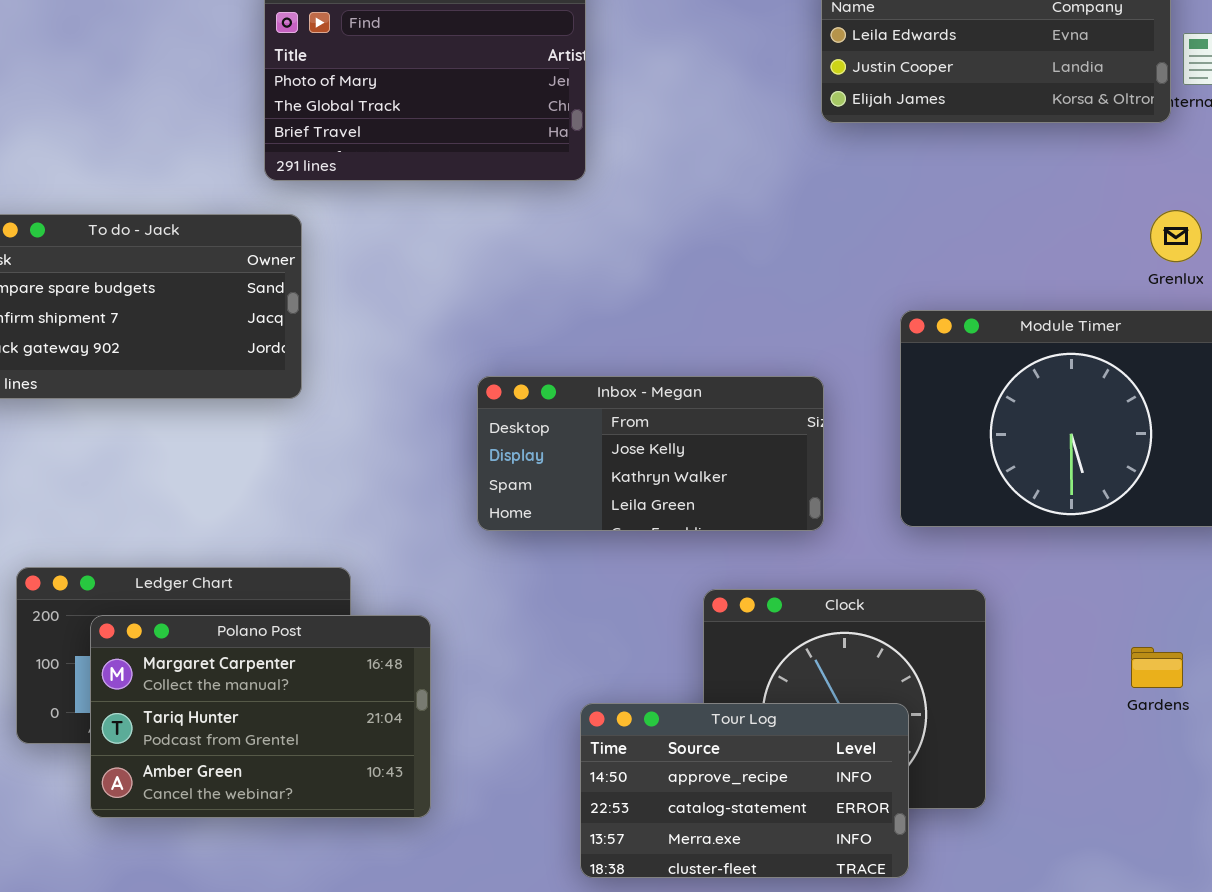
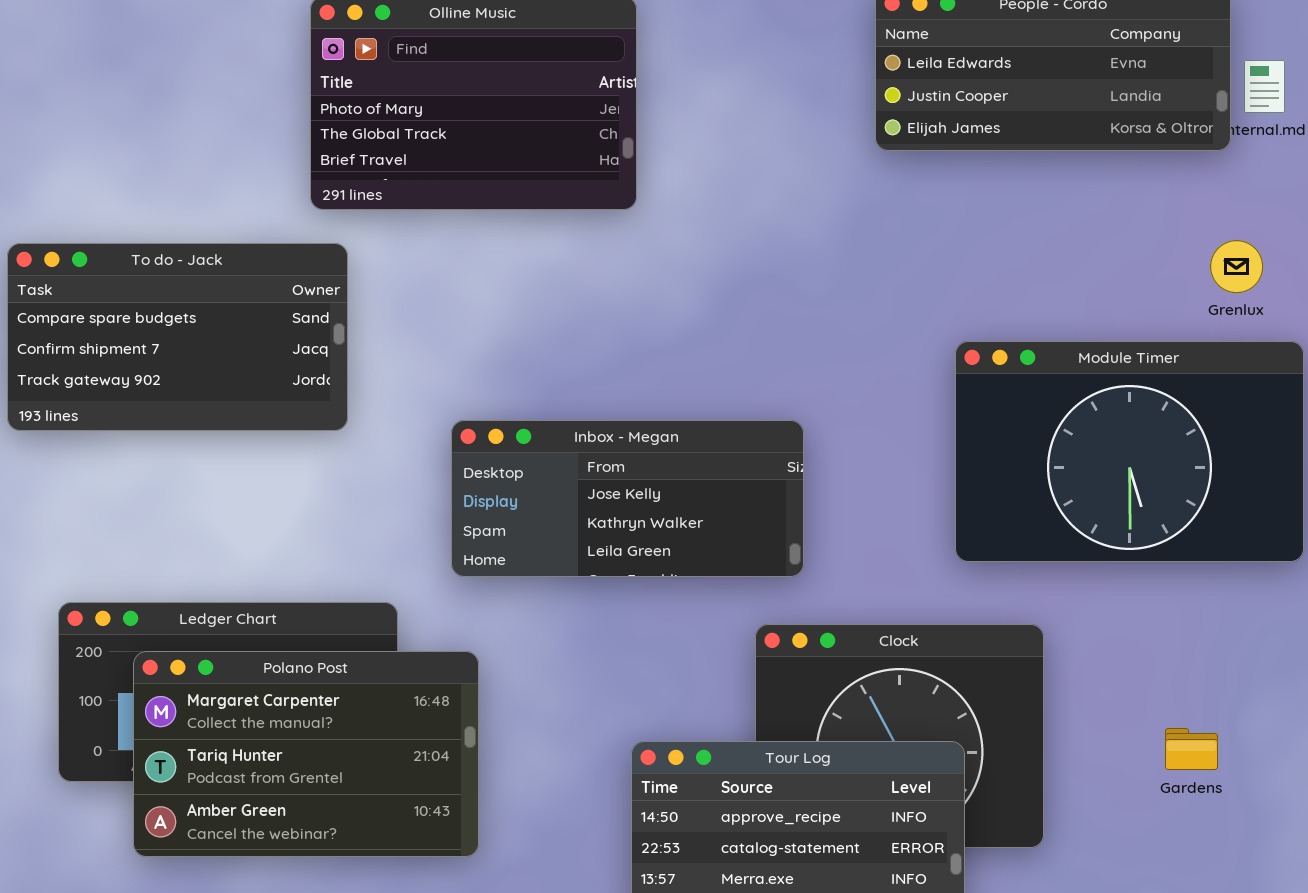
Inbox - Megan: [477,376,824,531] -> [451,420,804,577], moved
Gardens: [1131,647,1183,688] -> [1165,728,1218,770], moved

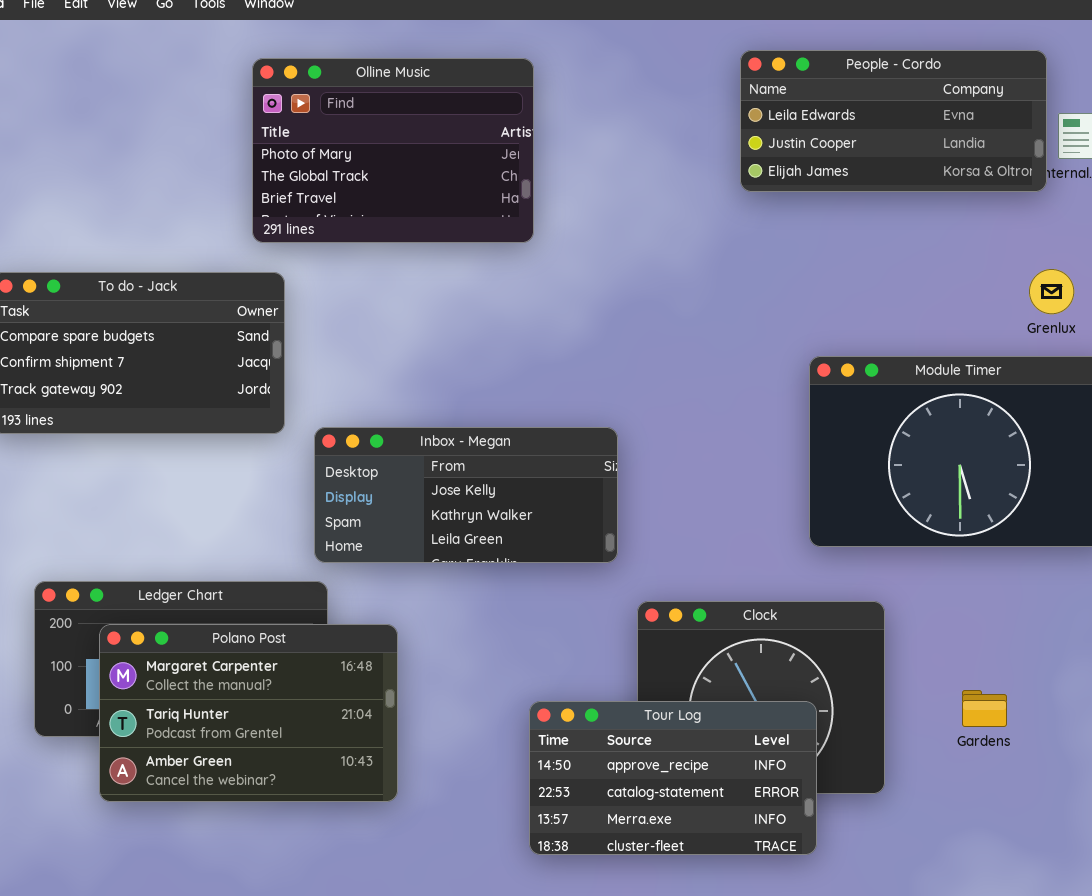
Inbox - Megan: [451,420,804,577] -> [314,427,618,563], moved
Gardens: [1165,728,1218,770] -> [962,690,1007,727], moved

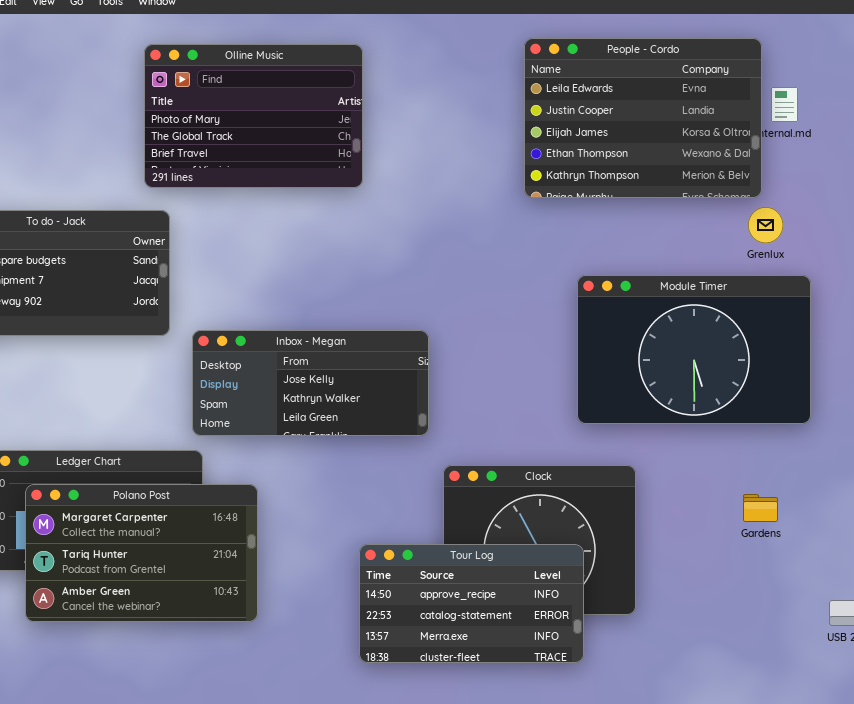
People - Cordo: [740,50,1047,192] -> [524,38,762,198], resized
Gardens: [962,690,1007,727] -> [743,494,778,522], moved

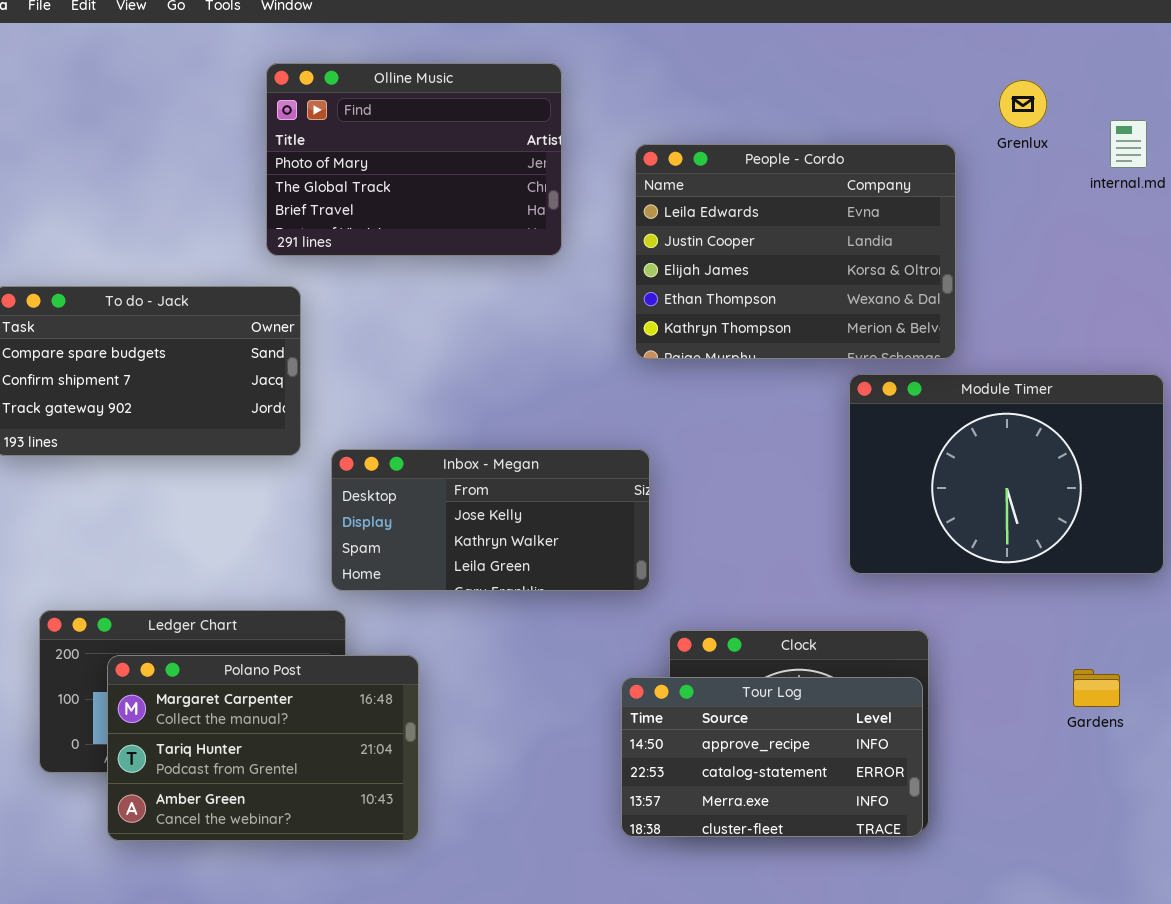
People - Cordo: [524,38,762,198] -> [635,144,956,359], moved
Grenlux: [748,207,783,243] -> [999,80,1047,128], moved
Tour Log: [359,544,584,663] -> [621,677,923,837], moved

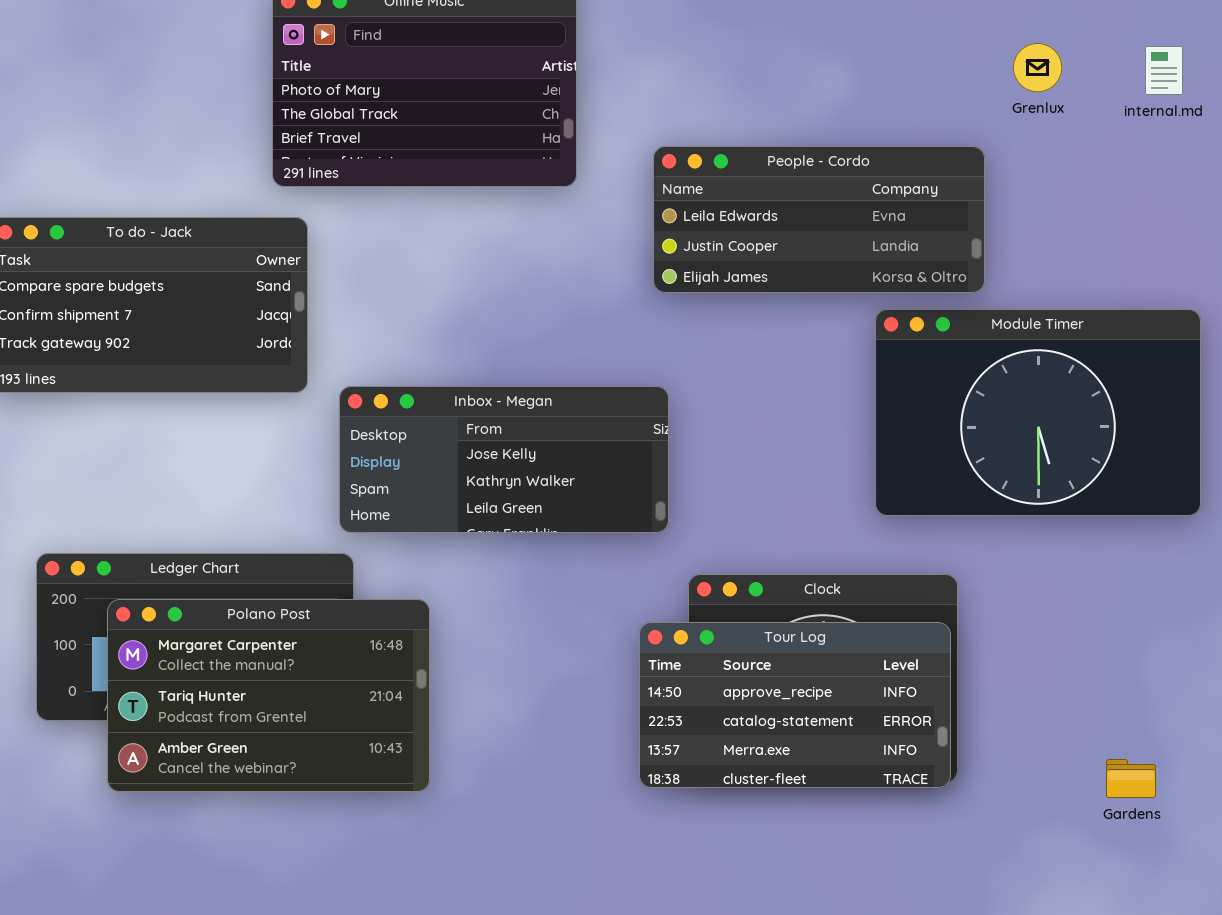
Grenlux: [999,80,1047,128] -> [1013,43,1062,92], moved
People - Cordo: [635,144,956,359] -> [653,146,985,293], resized
Gardens: [1073,669,1120,707] -> [1106,759,1156,798], moved

